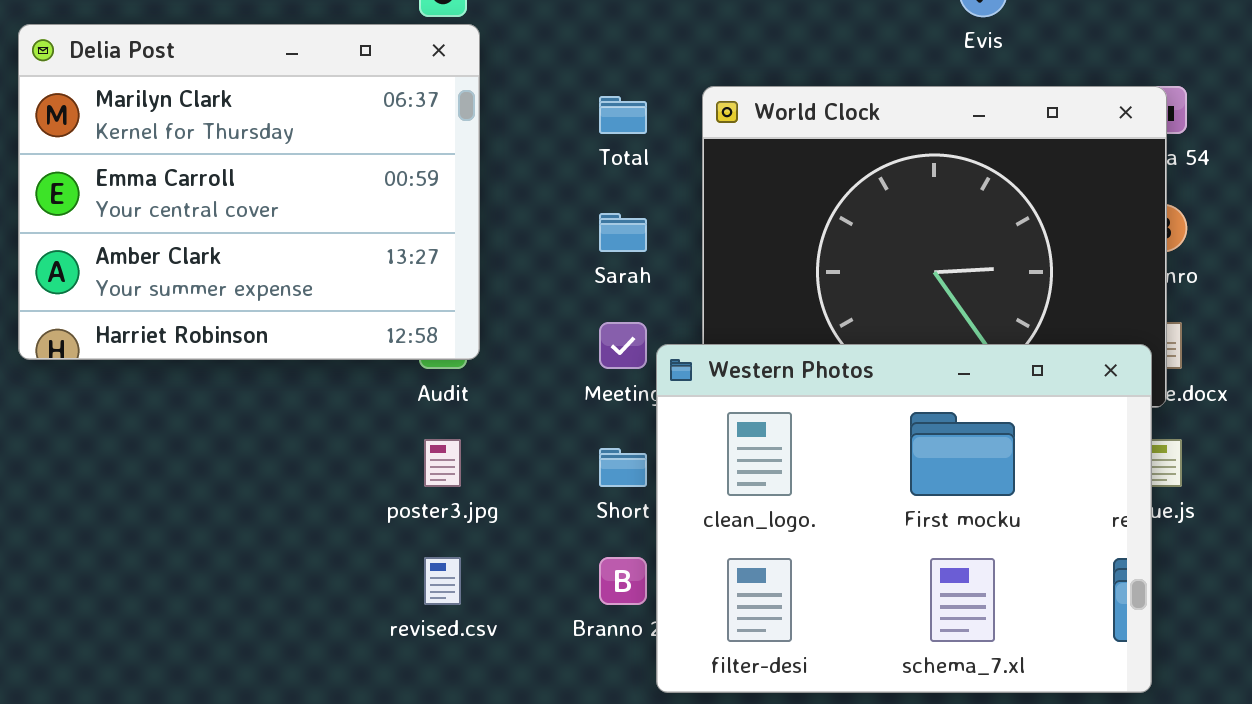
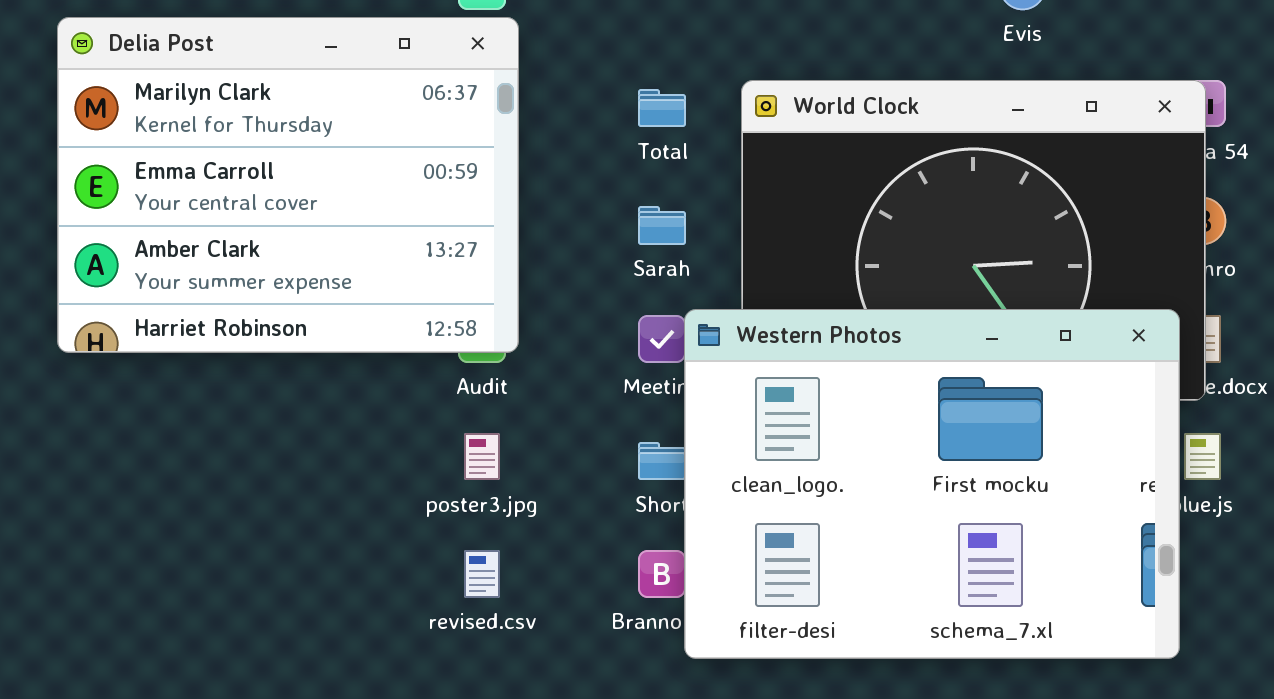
Western Photos: [656,344,1152,693] -> [684,309,1180,659], moved

